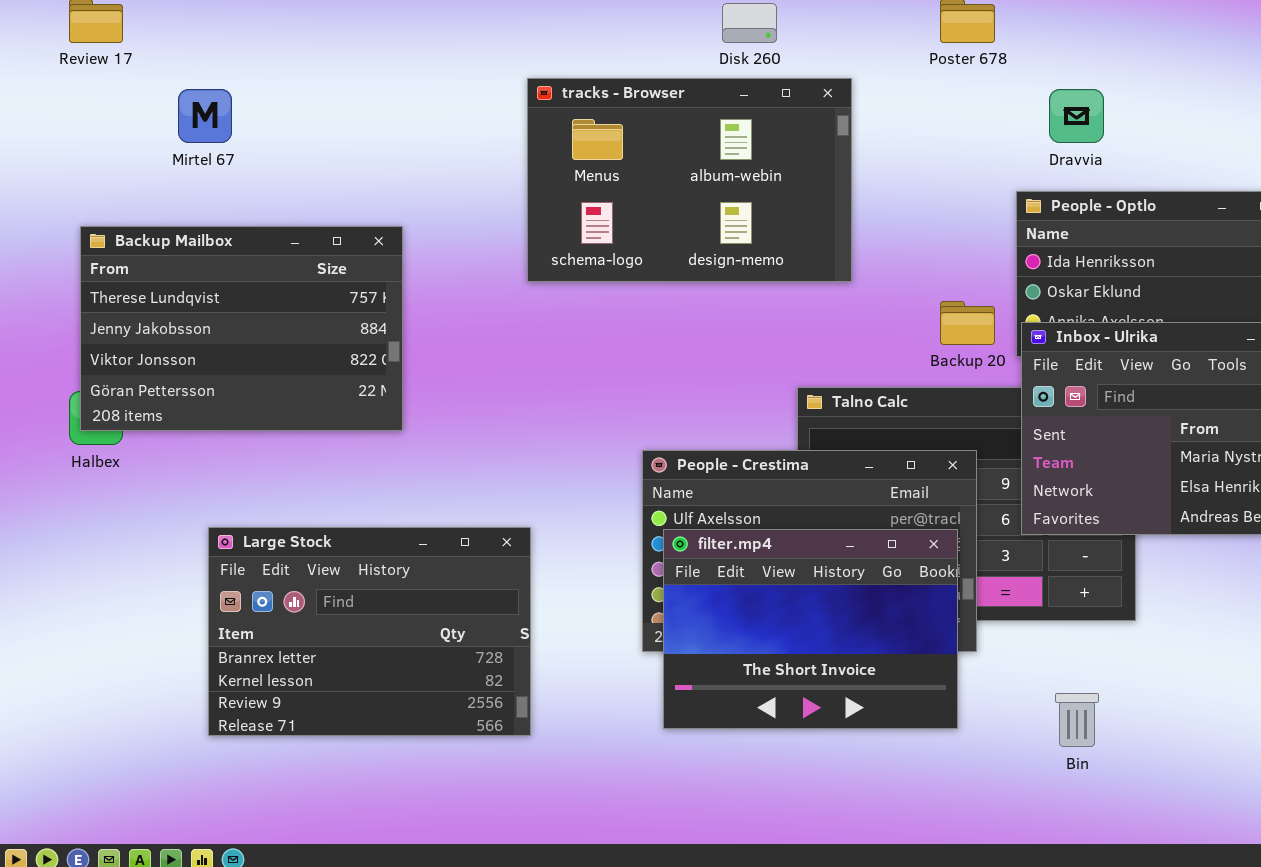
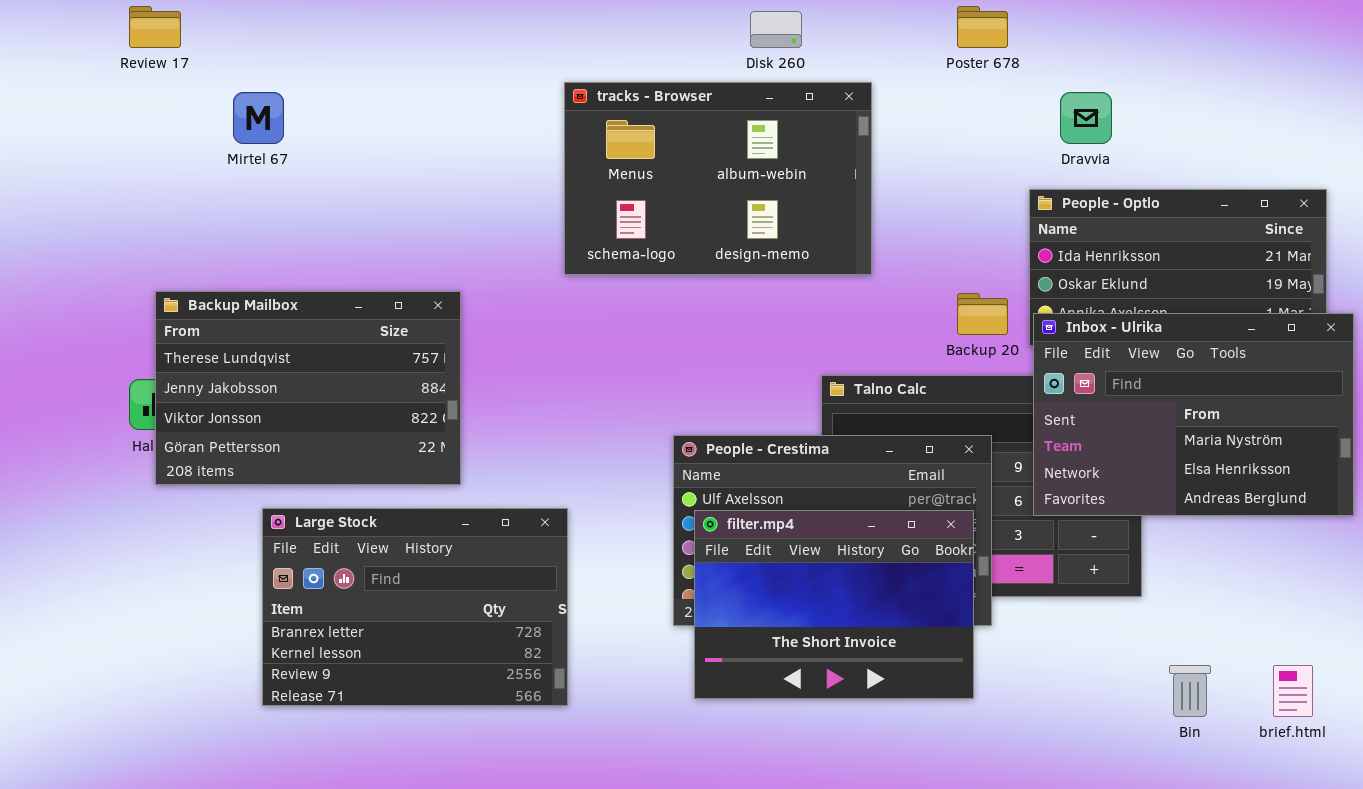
Backup Mailbox: [80,226,403,431] -> [155,291,461,485], moved
Bin: [1055,693,1099,747] -> [1169,665,1211,717], moved

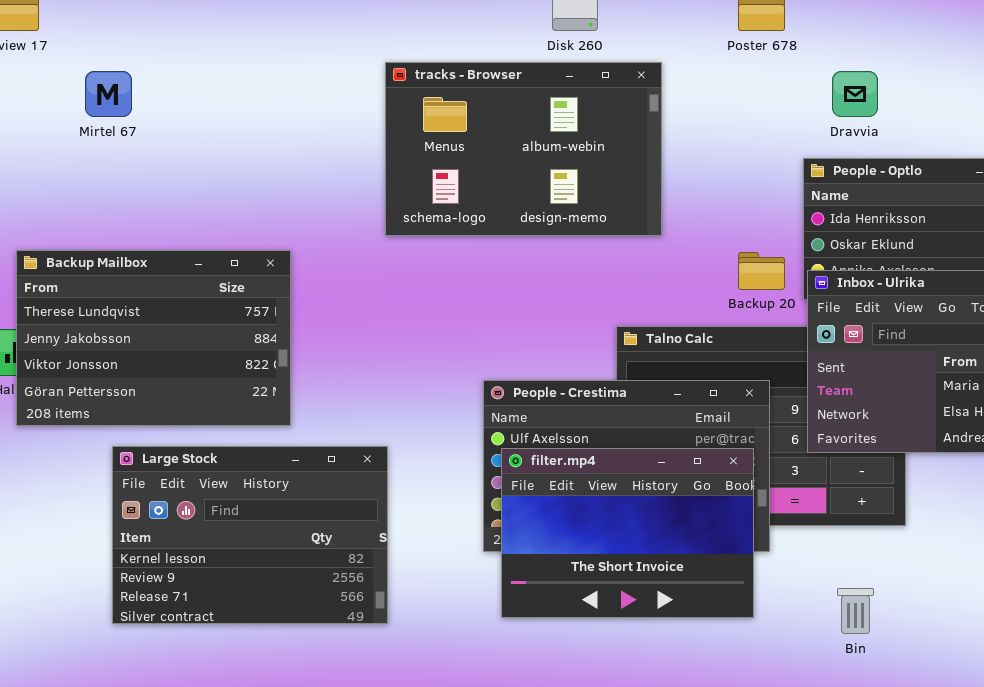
Large Stock: [262,508,568,706] -> [112,446,388,624], scrolled down 1 row
Bin: [1169,665,1211,717] -> [837,588,874,634], moved

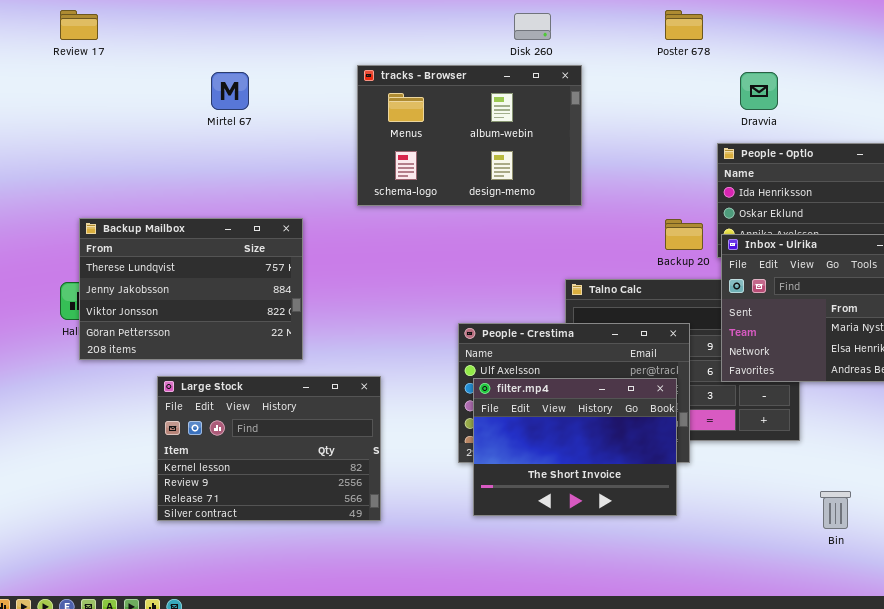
tracks - Browser: [385,62,662,236] -> [357,65,582,206], moved
Mirtel 67: [85,71,132,117] -> [211,72,249,110], moved
Bin: [837,588,874,634] -> [820,491,851,529], moved

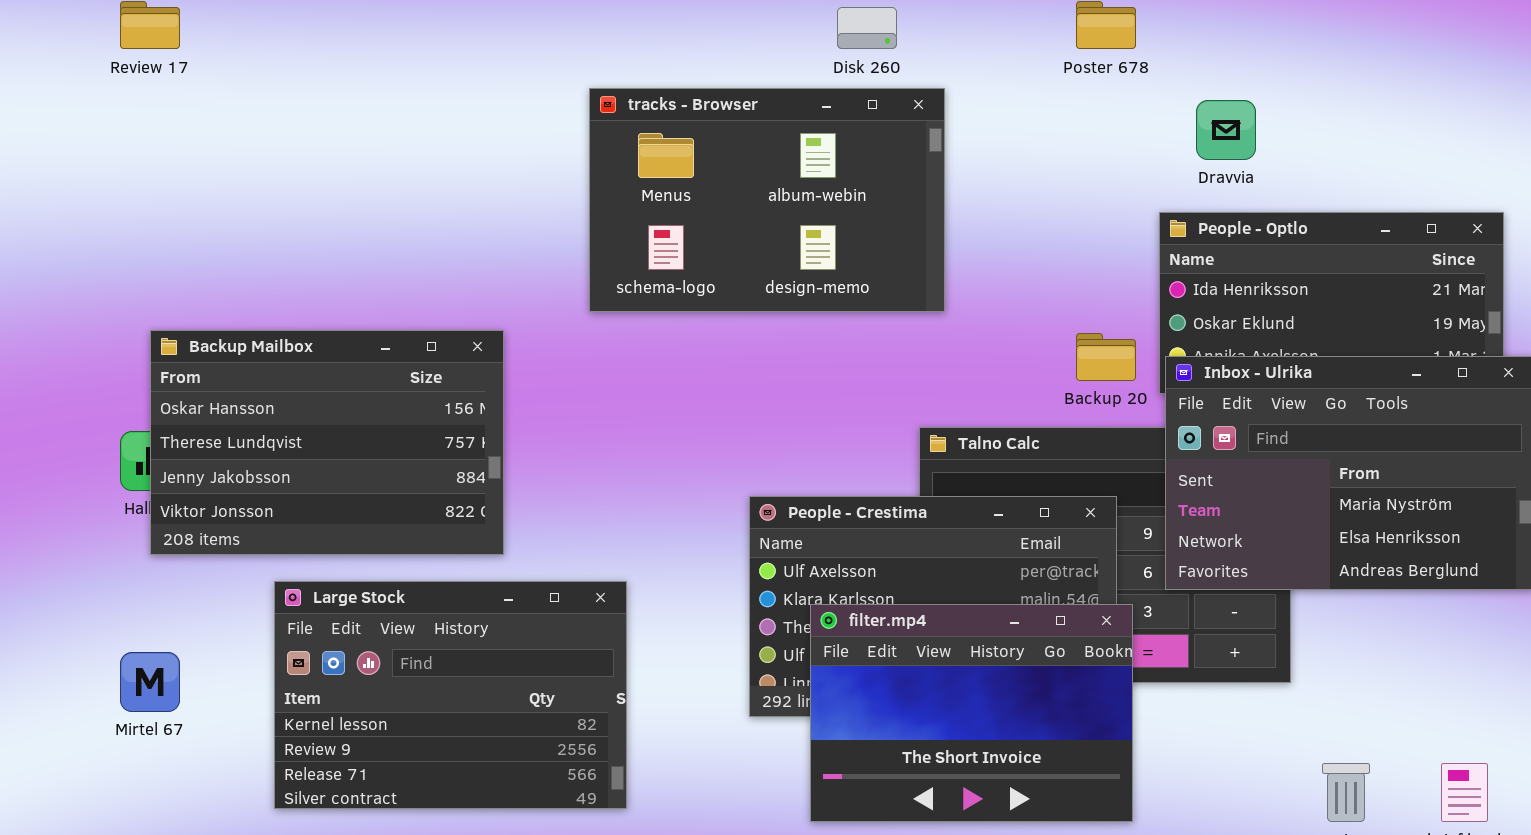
Mirtel 67: [211,72,249,110] -> [120,652,180,712], moved
Backup Mailbox: [79,218,303,360] -> [150,330,504,555], scrolled up 1 row
filter.mp4: [473,378,677,516] -> [810,604,1133,822], moved

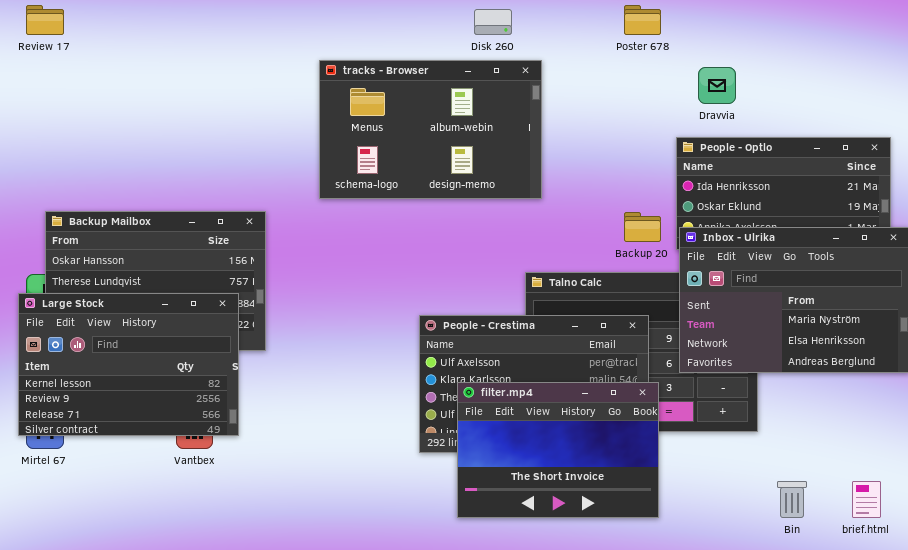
Large Stock: [274,581,627,809] -> [18,293,239,436], moved

